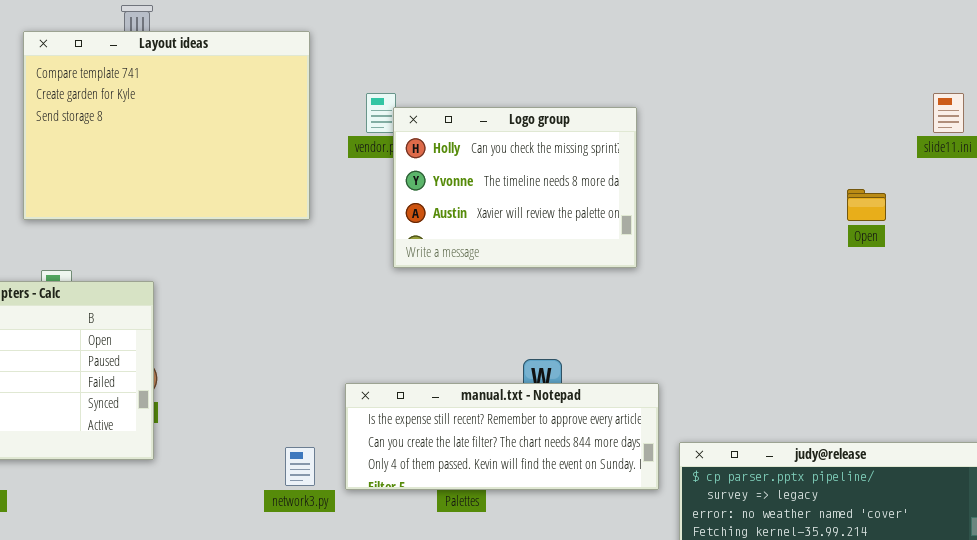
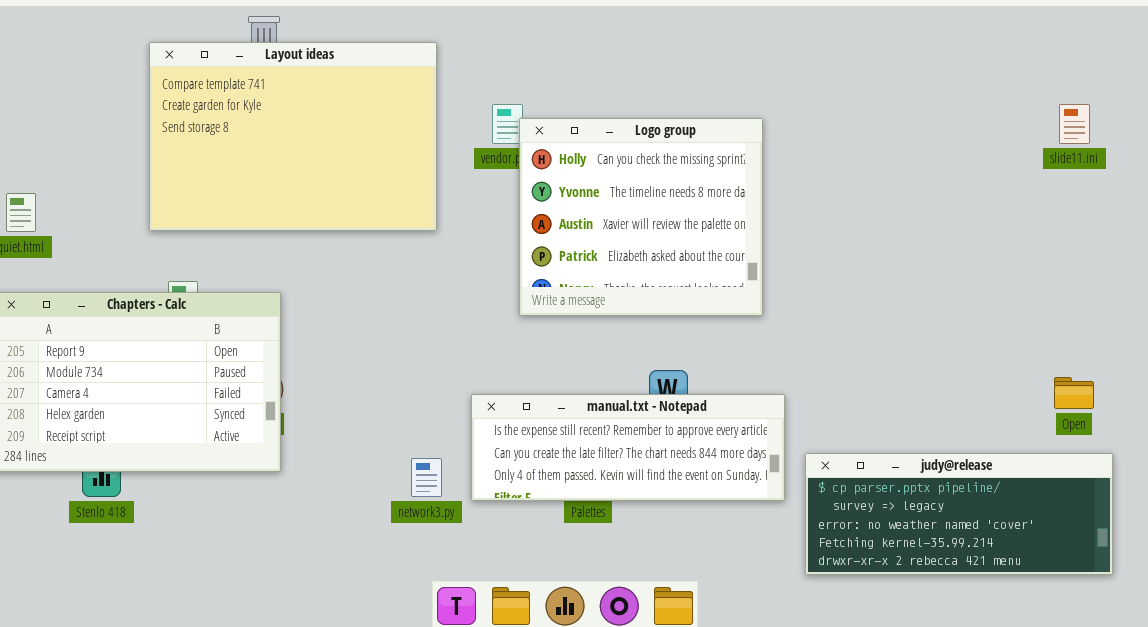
Logo group: [393,107,637,268] -> [519,118,763,316], resized
Open: [847,189,886,221] -> [1054,377,1094,409], moved

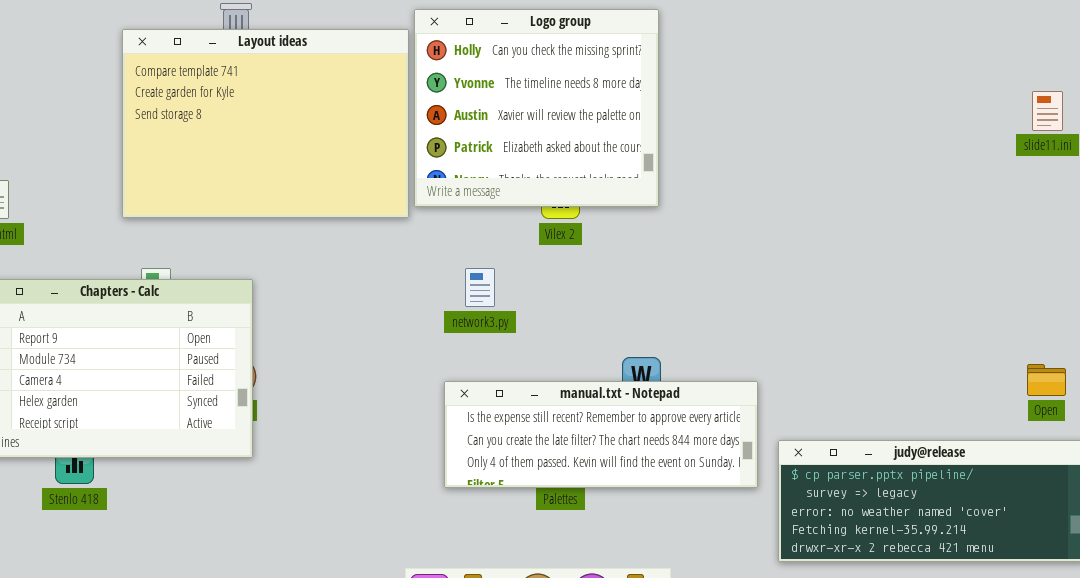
Logo group: [519,118,763,316] -> [414,9,659,207], moved
network3.py: [411,458,442,497] -> [465,268,495,307], moved

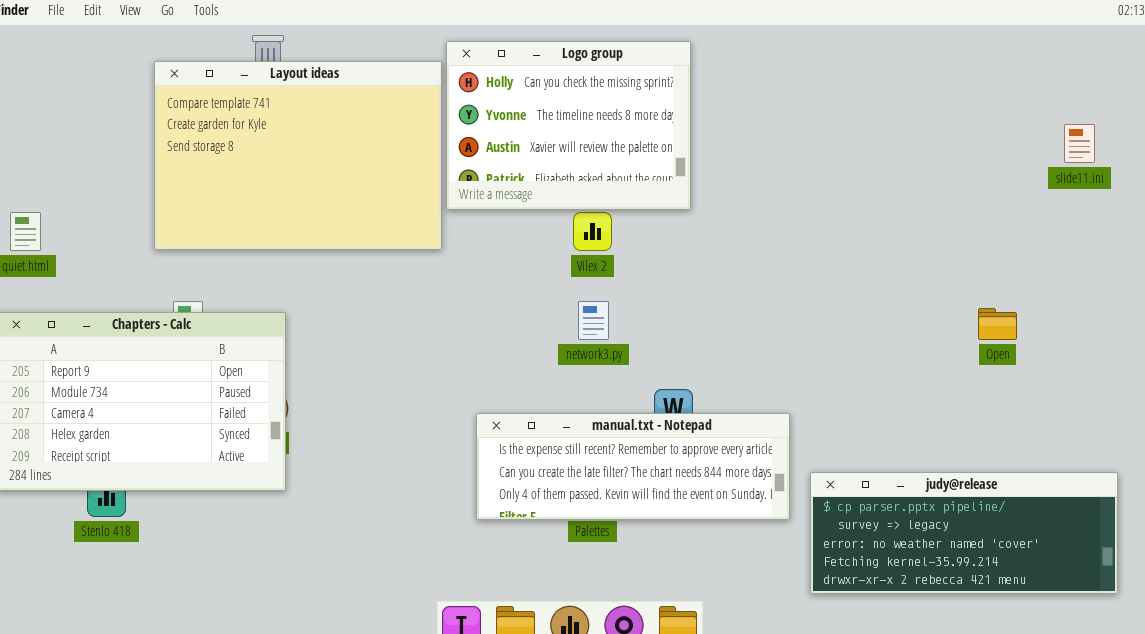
Logo group: [414,9,659,207] -> [446,41,691,210], resized
network3.py: [465,268,495,307] -> [578,301,609,340], moved
Open: [1027,364,1066,396] -> [978,308,1017,340], moved

